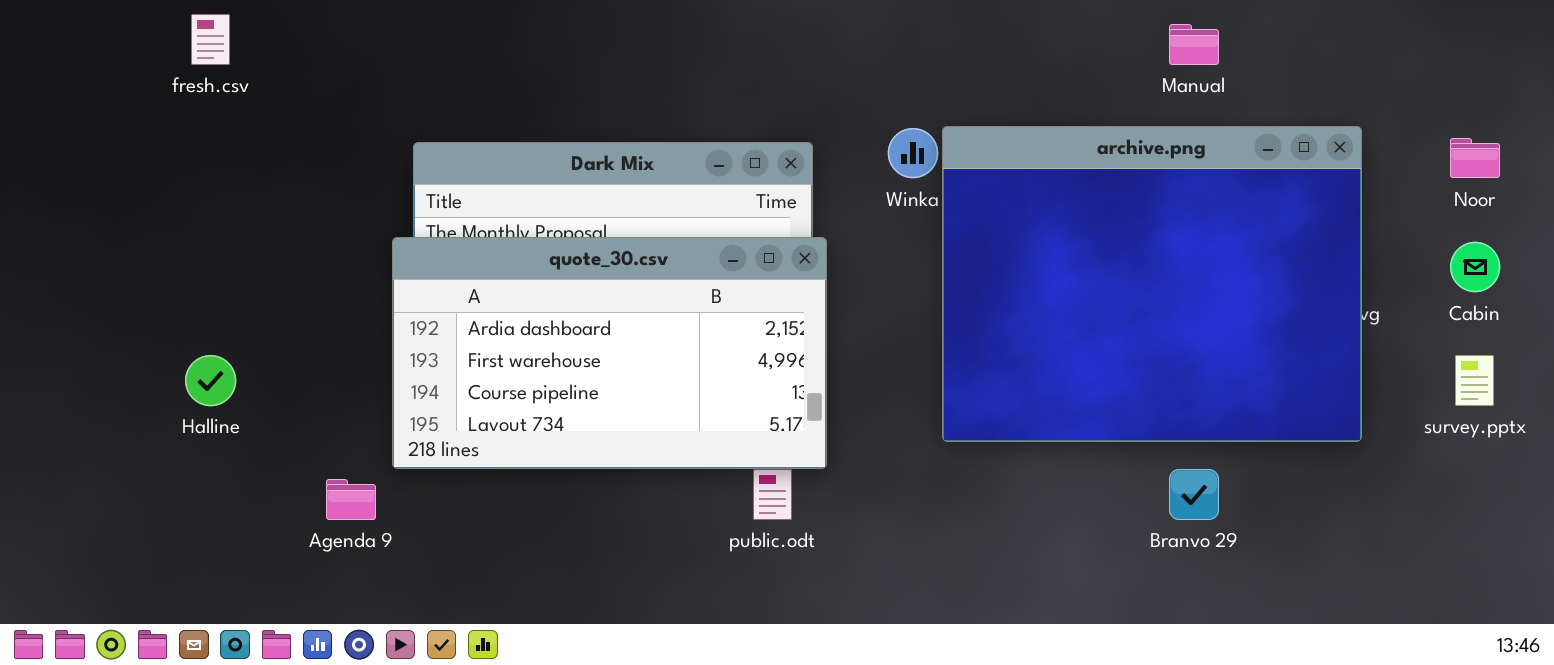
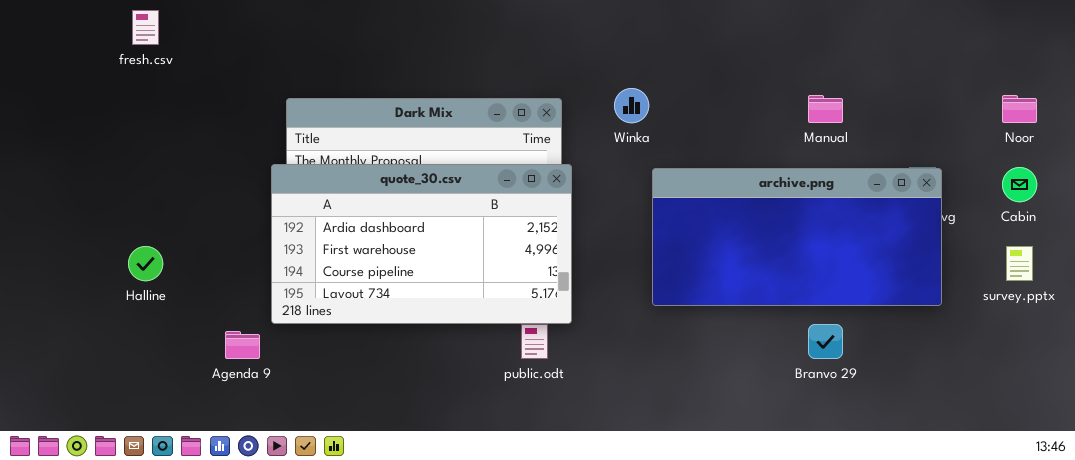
Manual: [1169,24,1219,65] -> [808,95,843,123], moved
archive.png: [942,126,1362,442] -> [652,168,942,306], resized

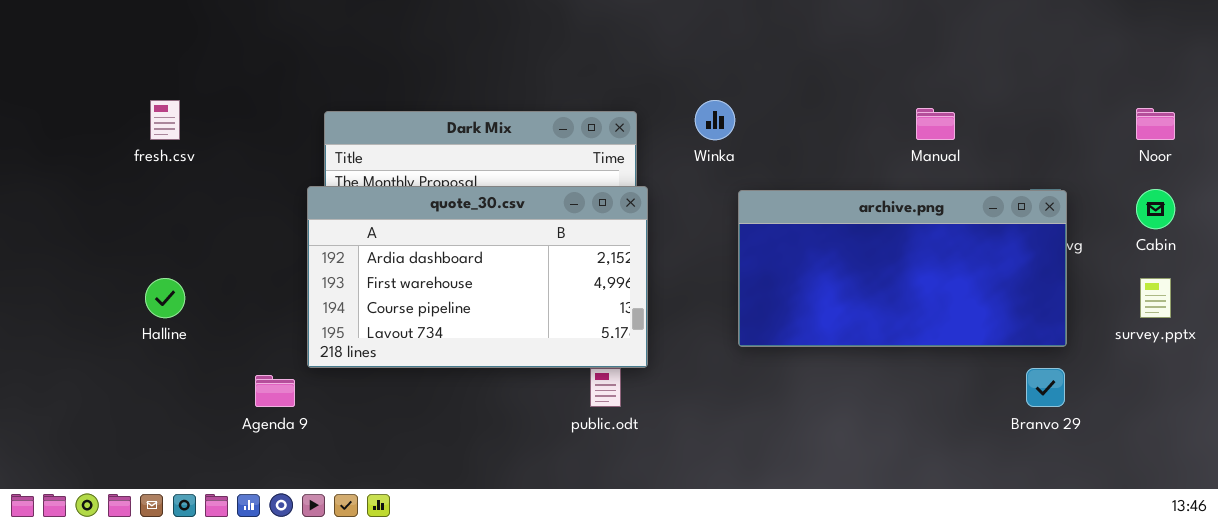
fresh.csv: [132,10,159,45] -> [150,100,180,140], moved
Branvo 29: [808,324,843,359] -> [1026,368,1065,407], moved

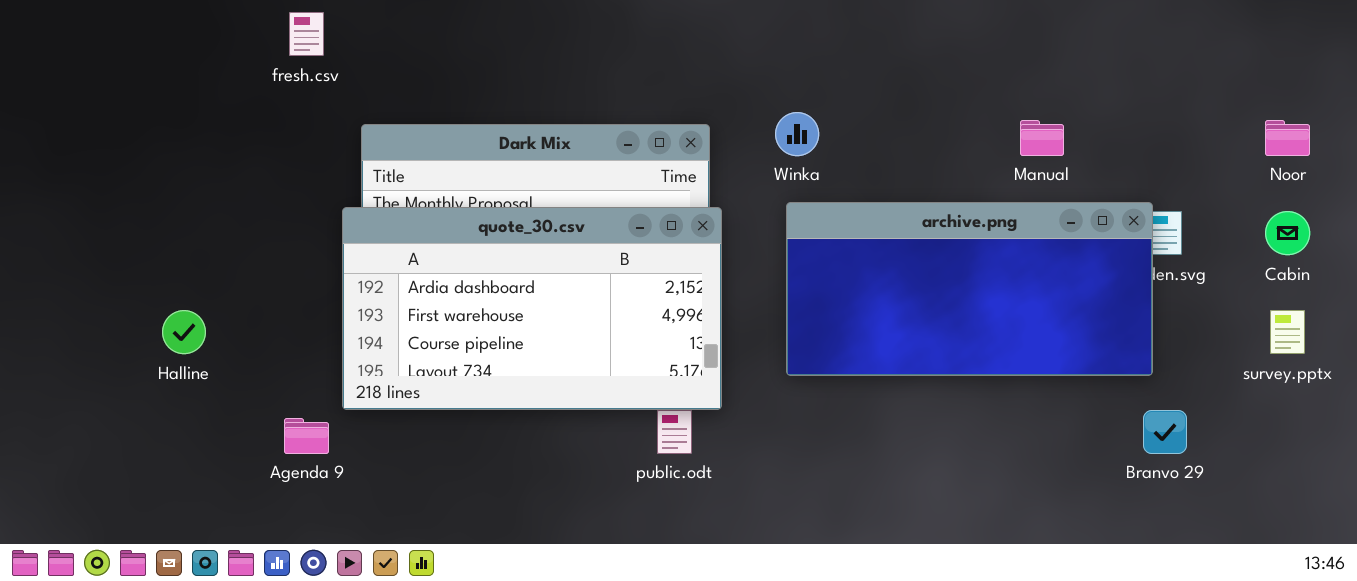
fresh.csv: [150,100,180,140] -> [289,12,324,56], moved
archive.png: [738,190,1067,347] -> [786,202,1153,376], moved

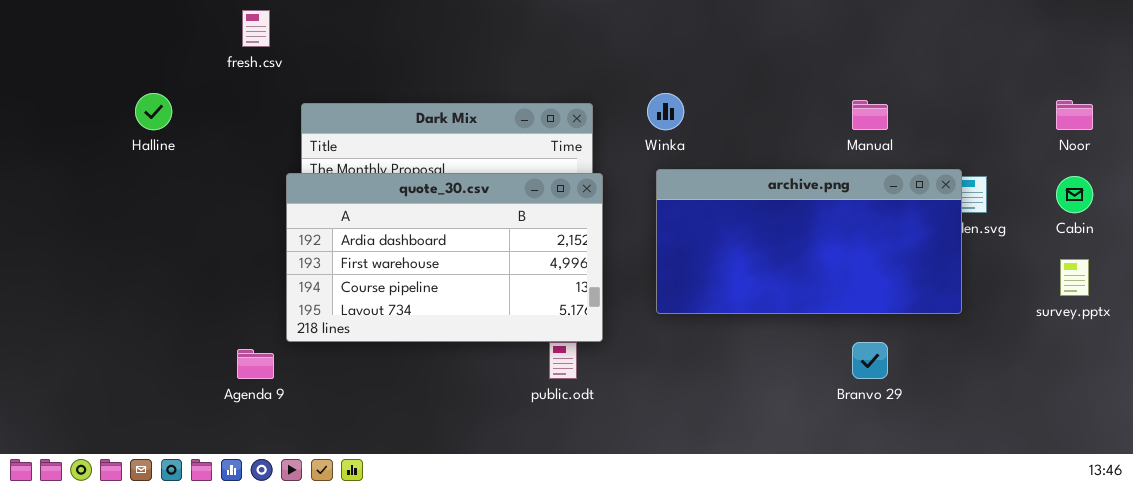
Halline: [162,310,206,354] -> [135,93,172,130], moved
Branvo 29: [1143,410,1187,454] -> [852,342,888,379], moved

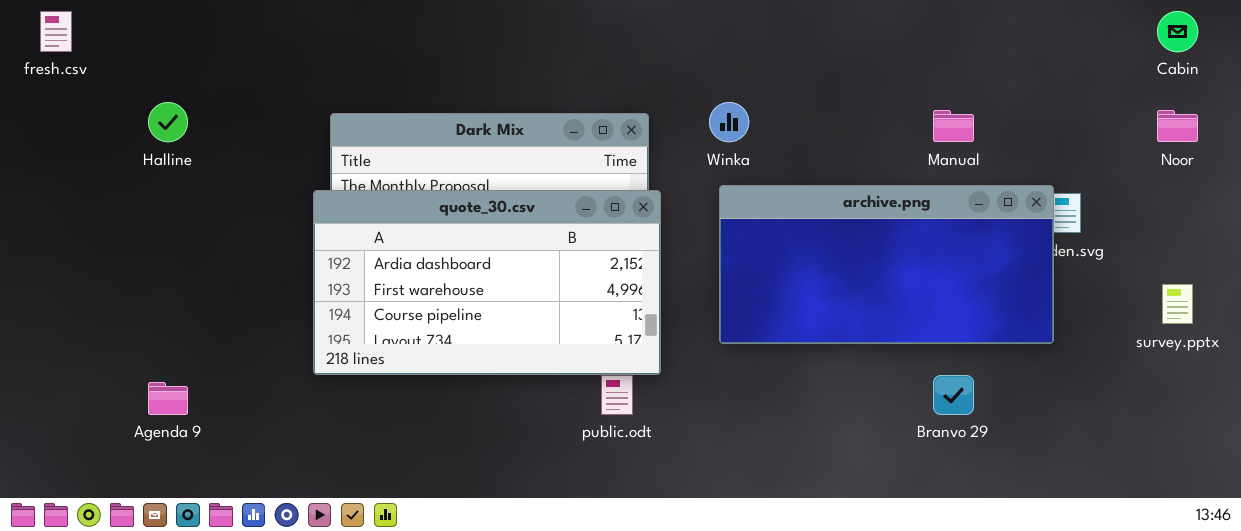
fresh.csv: [242,10,270,47] -> [40,11,72,52], moved
Cabin: [1056,176,1093,213] -> [1157,11,1198,52], moved
Agenda 9: [237,349,274,379] -> [148,382,188,415], moved

